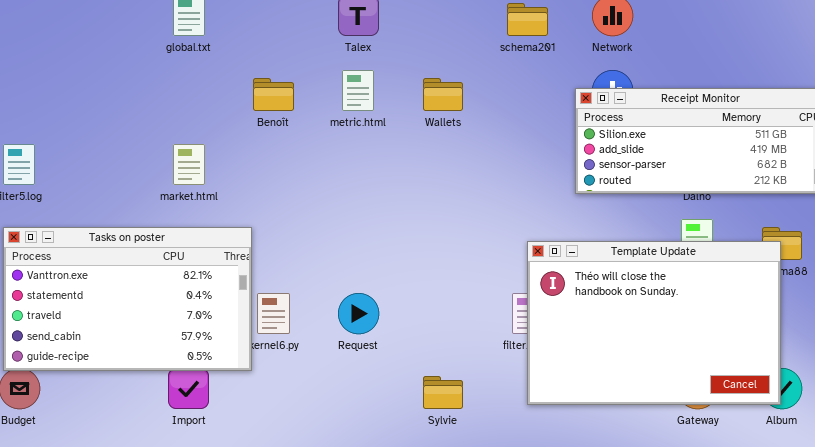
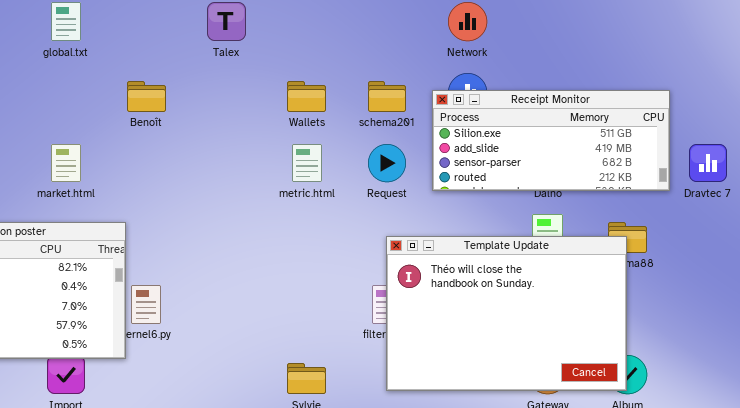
schema201: [507,3,548,36] -> [368,81,406,112], moved
metric.html: [342,70,374,111] -> [292,144,322,182], moved
Request: [338,293,379,334] -> [368,144,406,182], moved

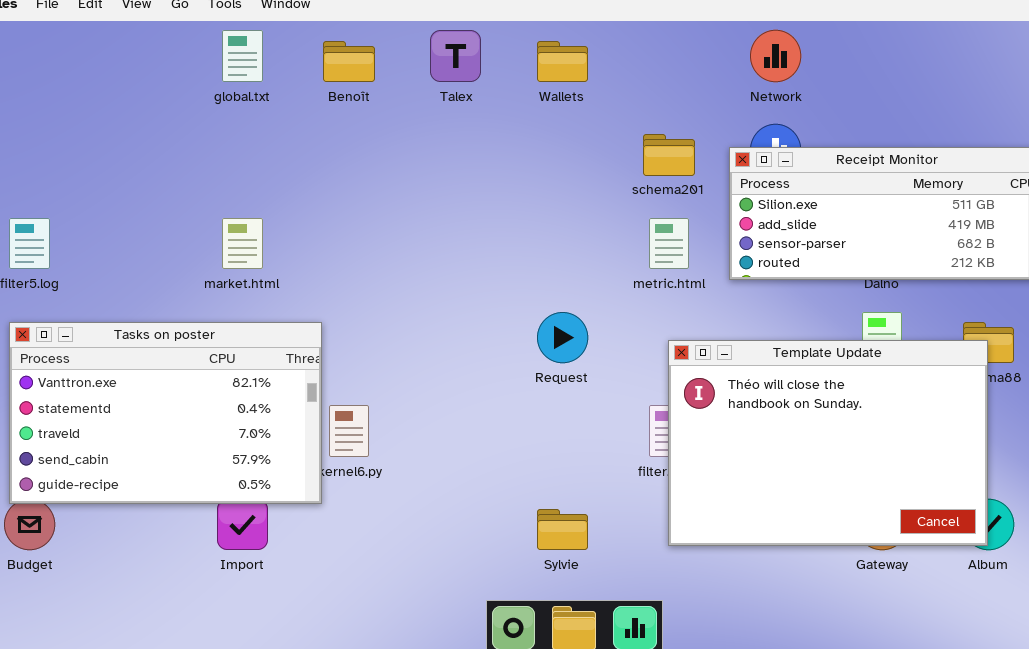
Benoît: [127,81,166,112] -> [323,41,375,82], moved
Wallets: [287,81,326,112] -> [537,41,588,82], moved
metric.html: [292,144,322,182] -> [649,218,689,269], moved
Request: [368,144,406,182] -> [537,312,588,363], moved

